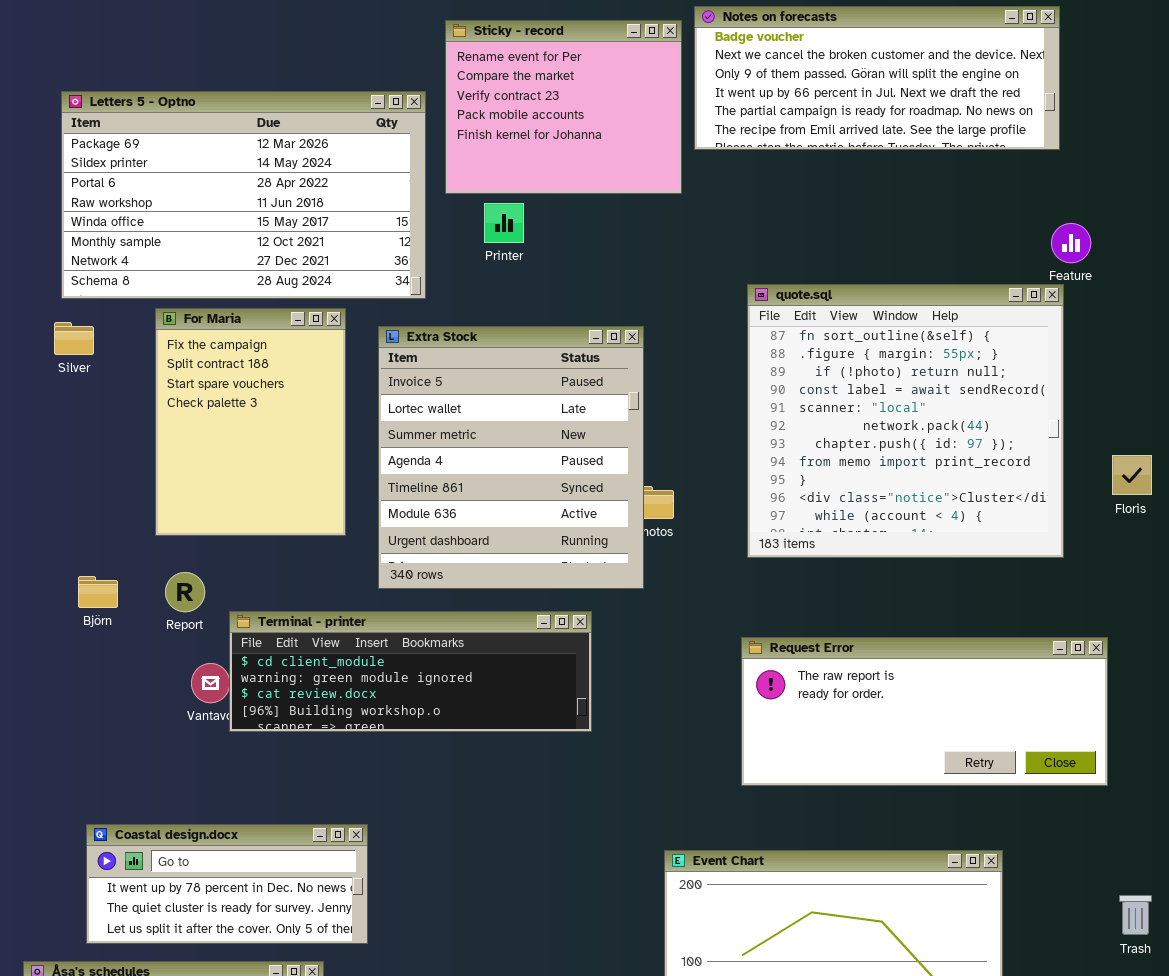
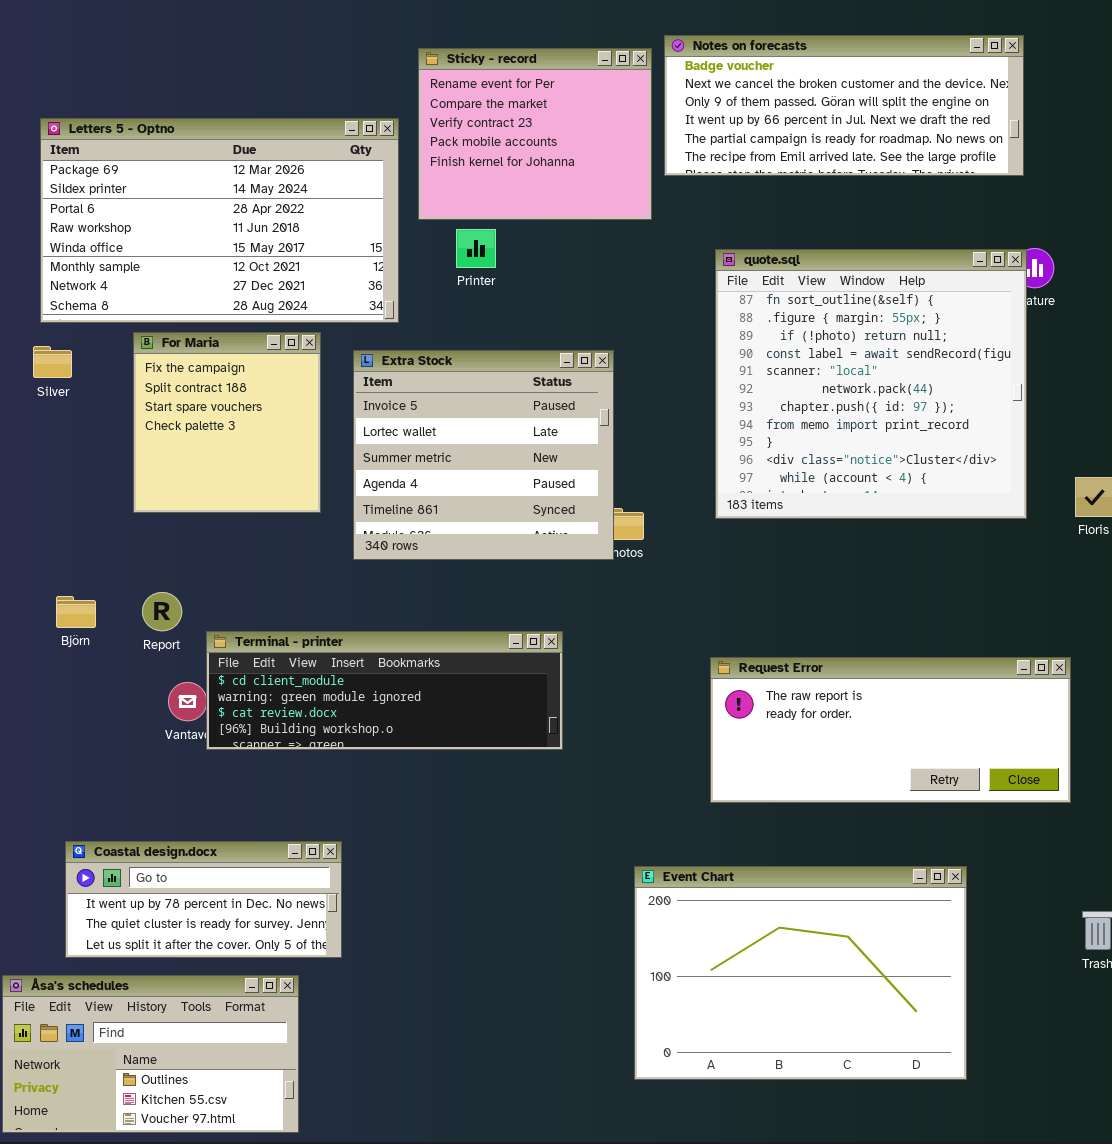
quote.sql: [747,284,1064,558] -> [715,249,1027,519], moved
For Maria: [155,308,346,536] -> [133,332,321,513], resized
Extra Stock: [378,326,644,589] -> [353,350,614,560], resized

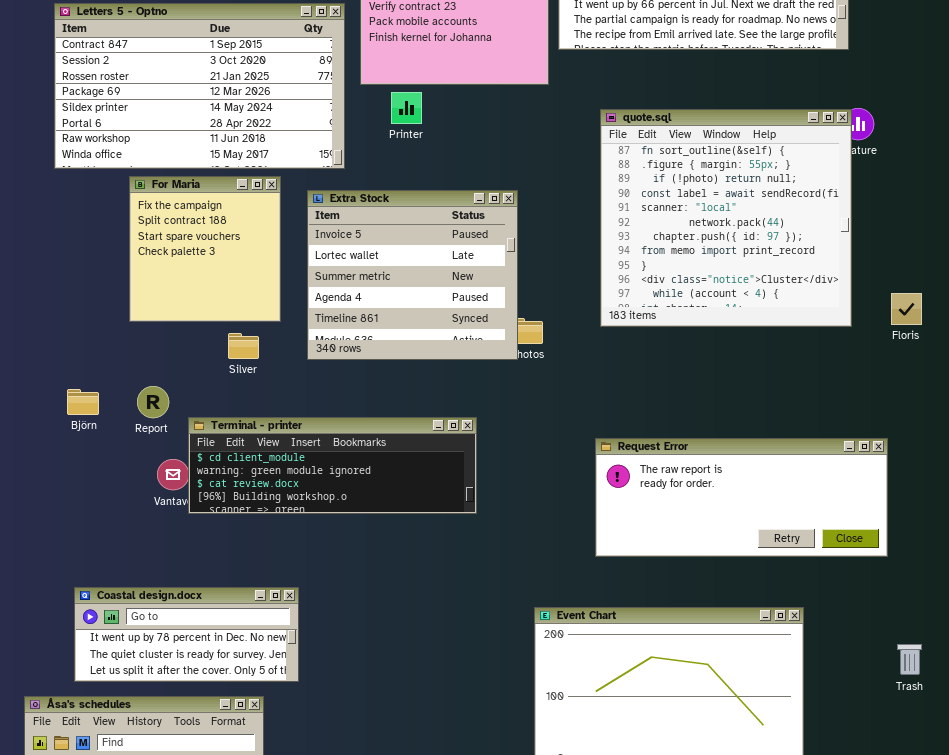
Letters 5 - Optno: [40,118,399,323] -> [54,3,345,169], scrolled up 3 rows
Silver: [33,346,72,378] -> [228,333,259,359], moved

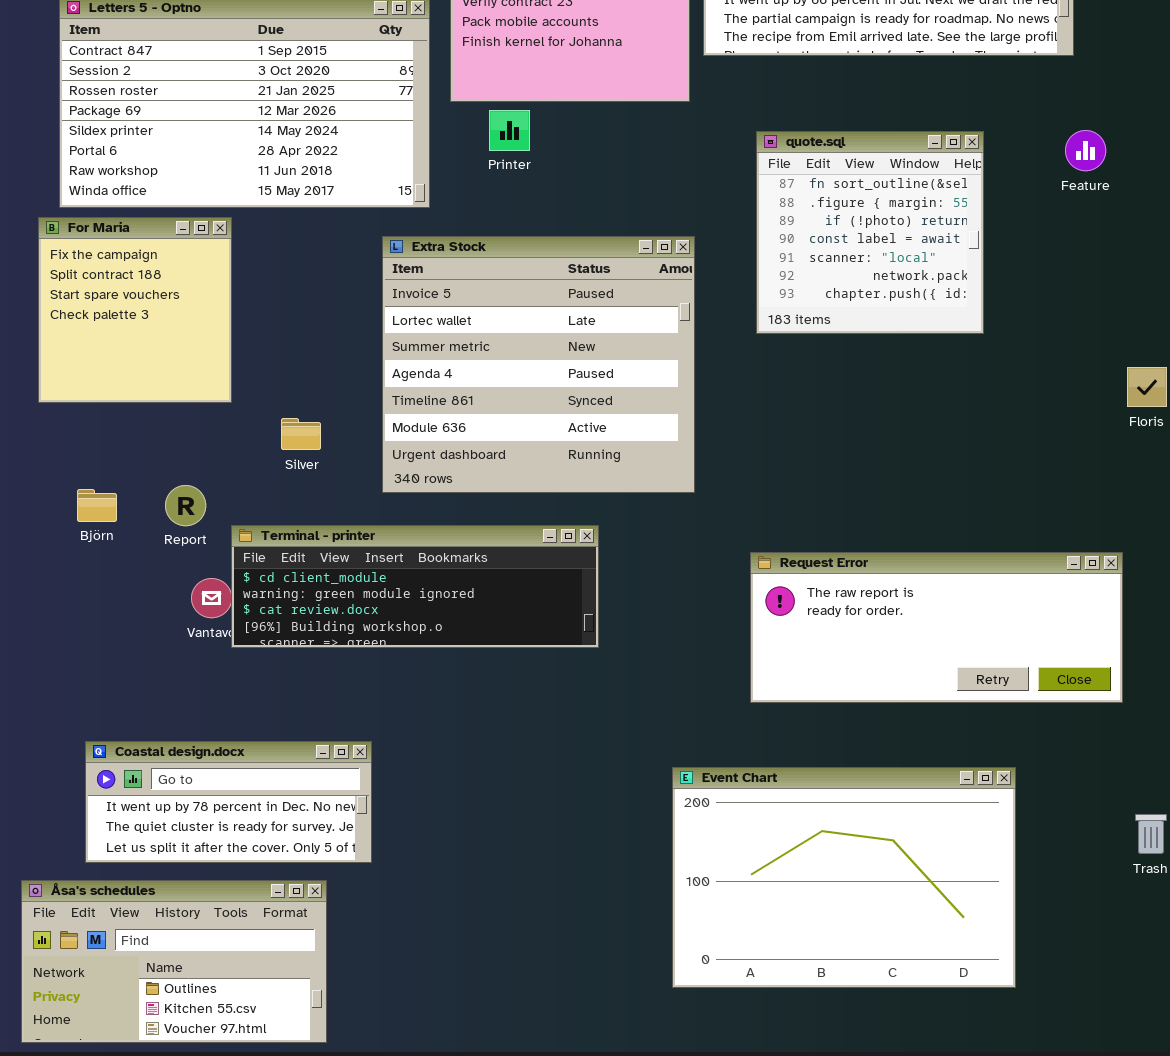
quote.sql: [600,109,852,327] -> [756,131,984,334], resized
For Maria: [129,176,281,322] -> [38,217,232,403], moved
Extra Stock: [307,190,518,360] -> [382,236,695,493], resized

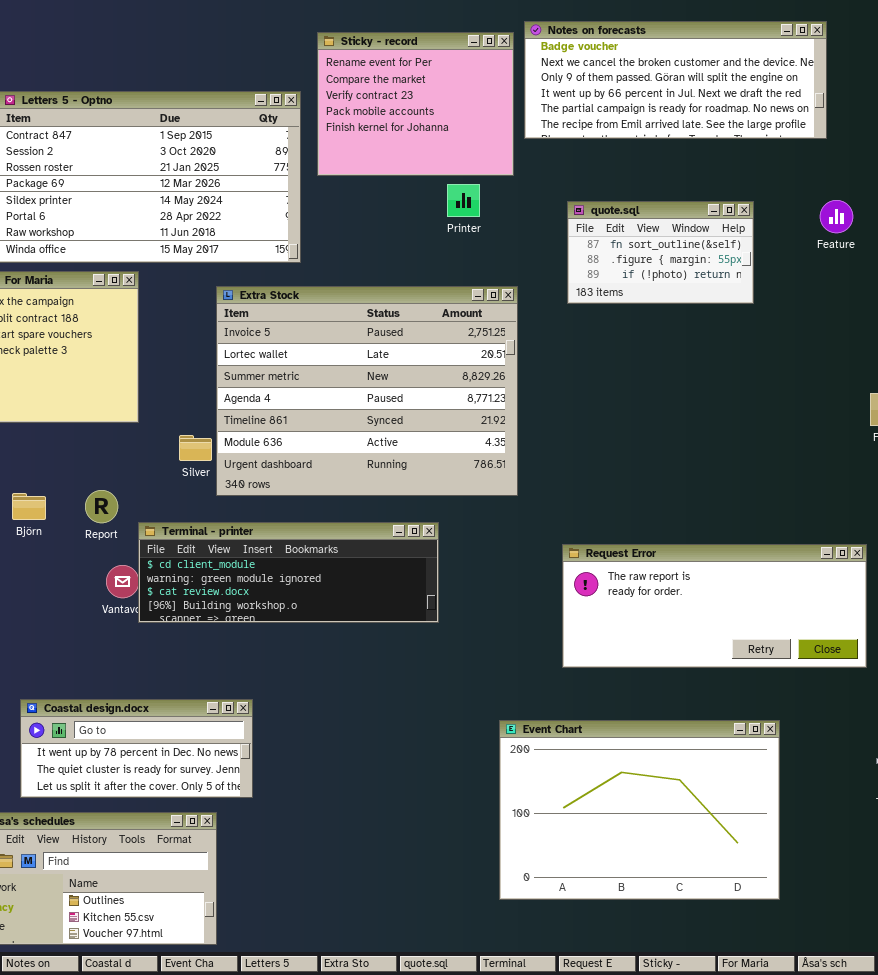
Printer: [489,110,530,151] -> [447,184,480,217], moved
quote.sql: [756,131,984,334] -> [567,201,754,304], resized
Extra Stock: [382,236,695,493] -> [216,286,518,496], resized

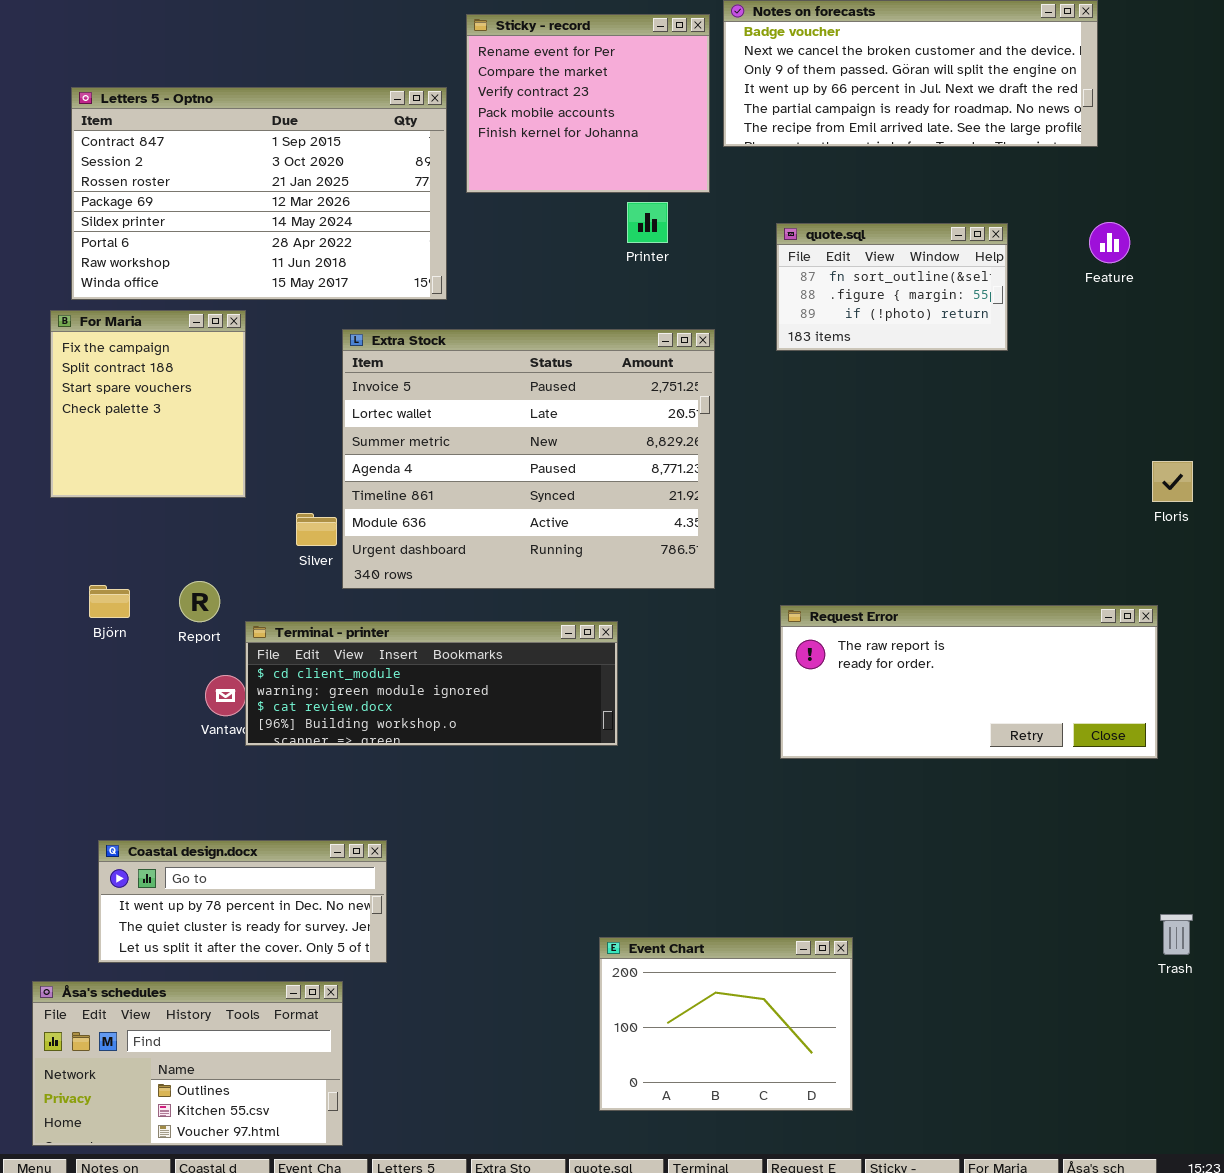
Request Error: [562,544,867,668] -> [780,605,1158,759], moved
Event Chart: [499,720,780,900] -> [599,937,853,1111], moved, resized

